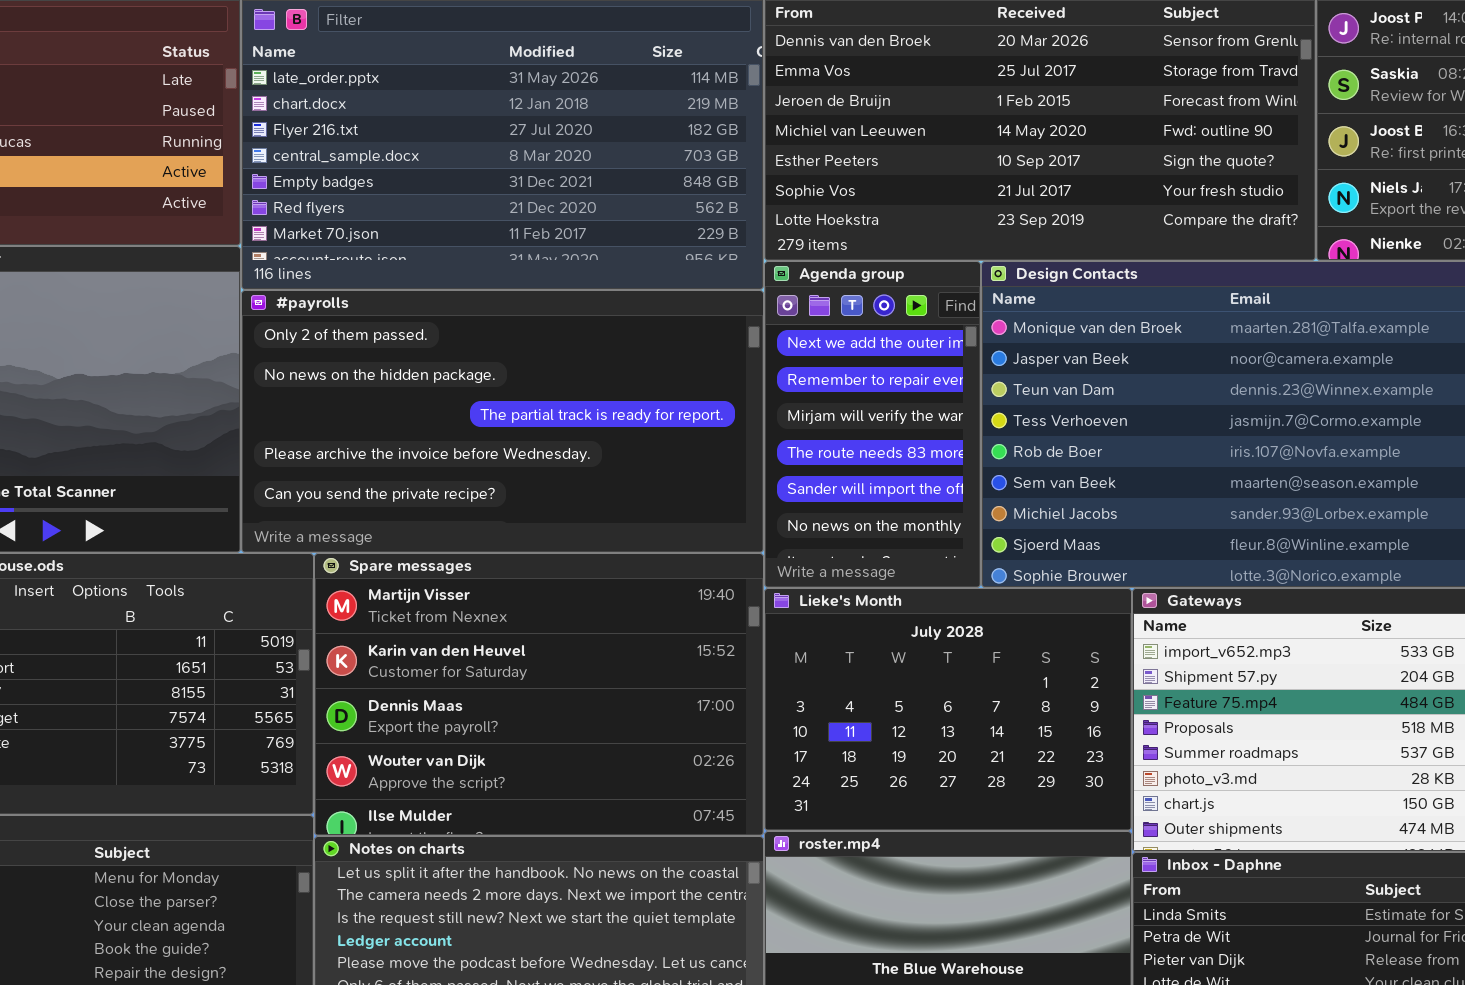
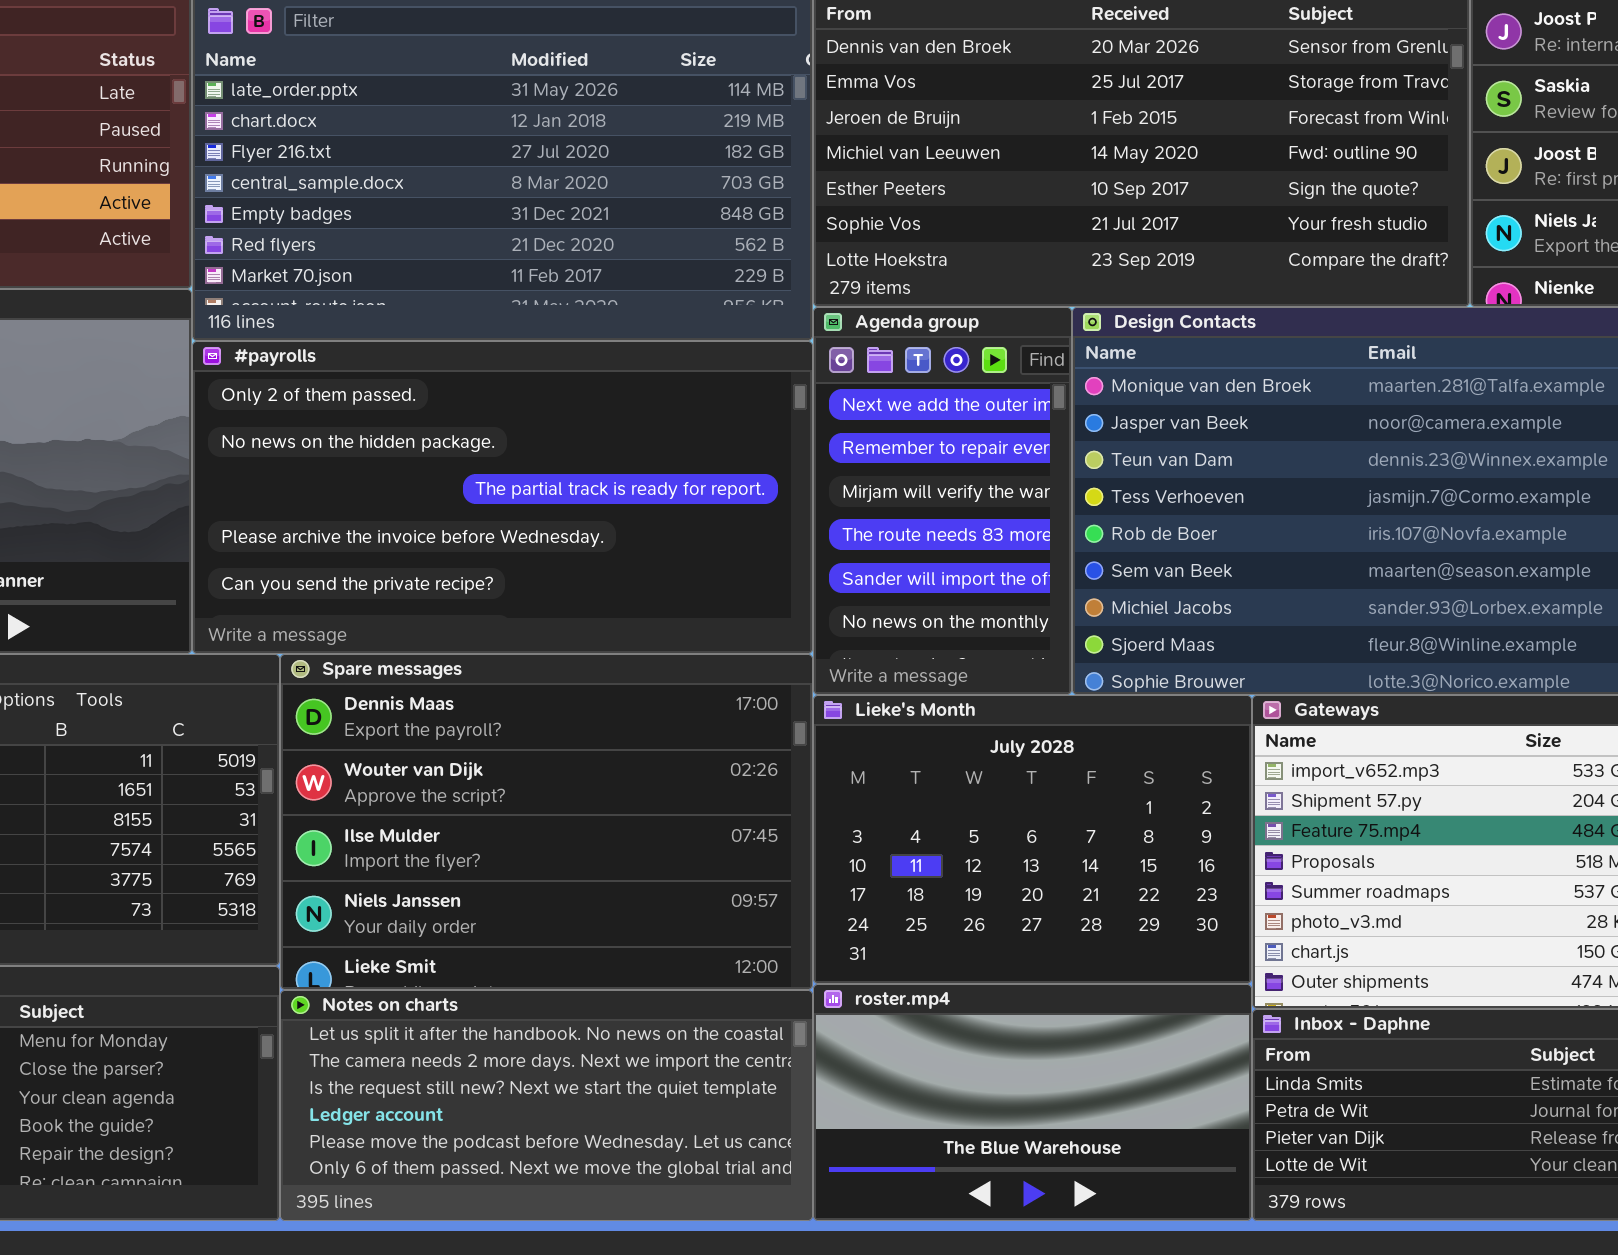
Spare messages: [314,553,764,836] -> [280,654,813,990], scrolled down 2 rows

